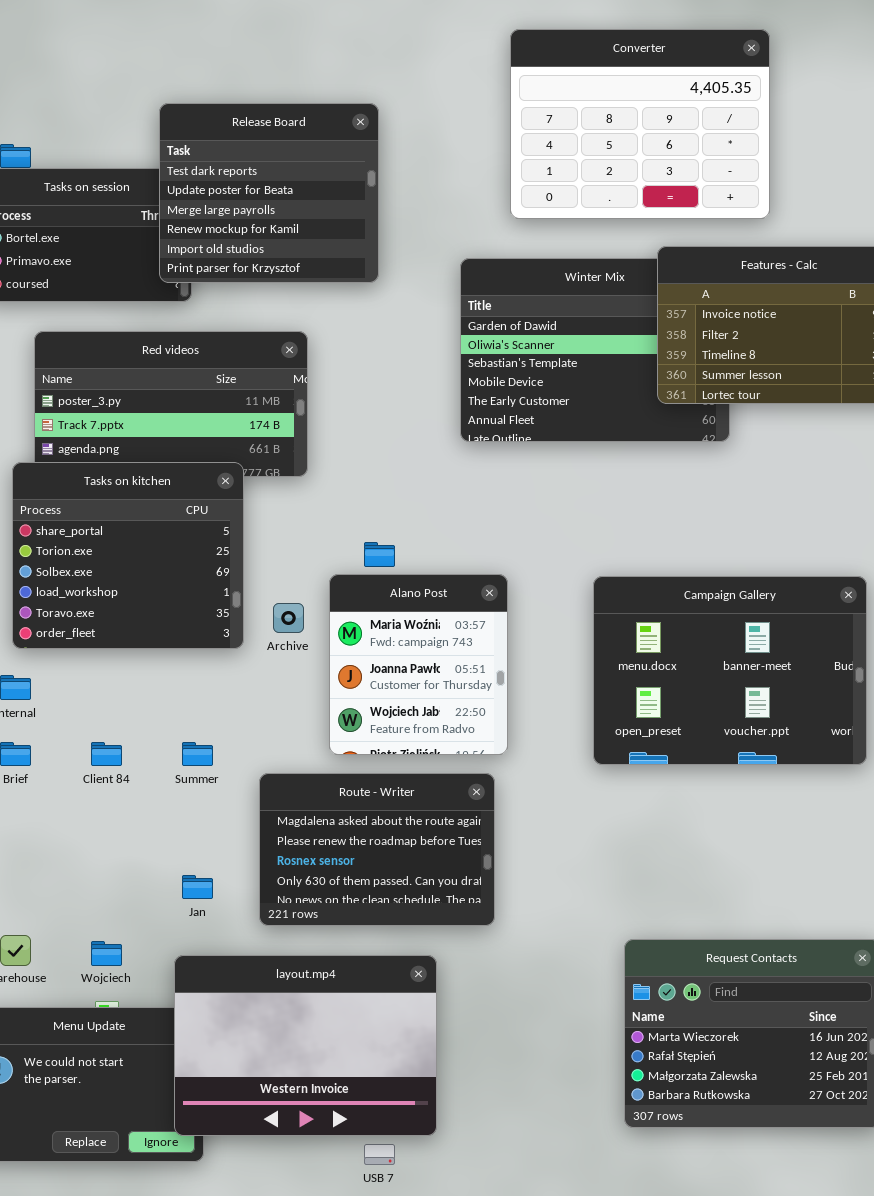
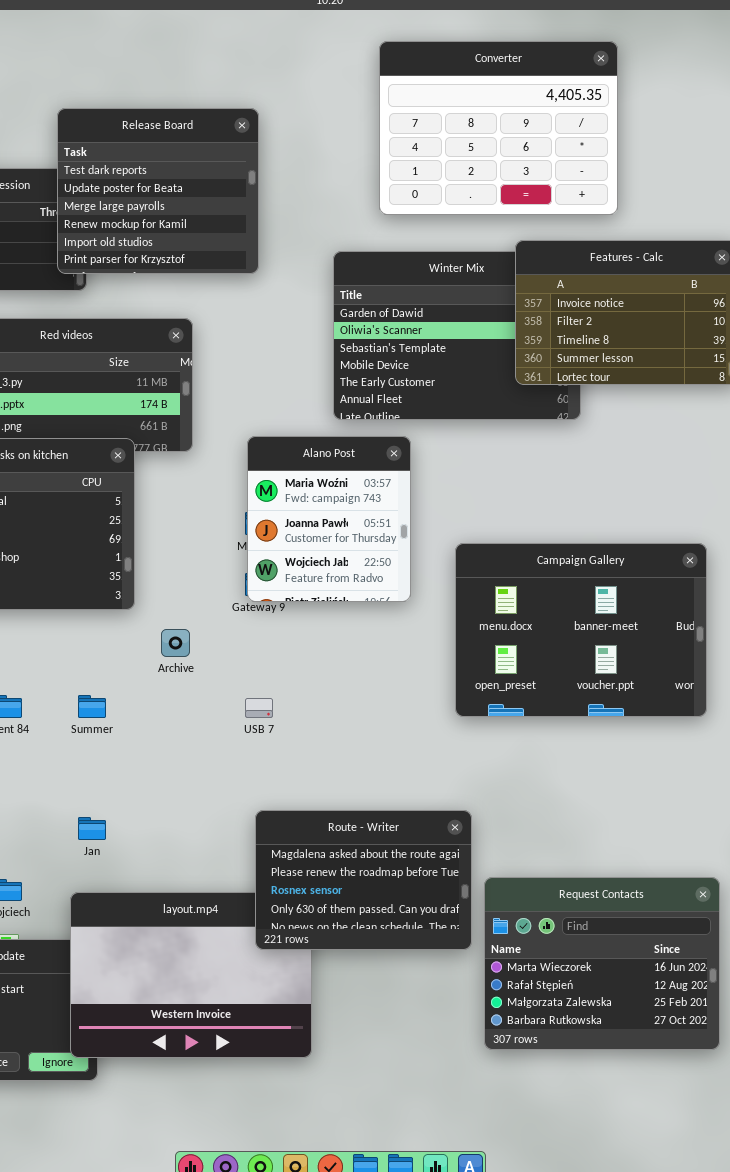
Alano Post: [329,574,508,755] -> [247,436,411,602], moved
Archive: [273,603,304,633] -> [161,629,190,657], moved
Route - Writer: [259,773,495,926] -> [255,810,472,950], moved
USB 7: [364,1144,395,1165] -> [245,698,273,718], moved

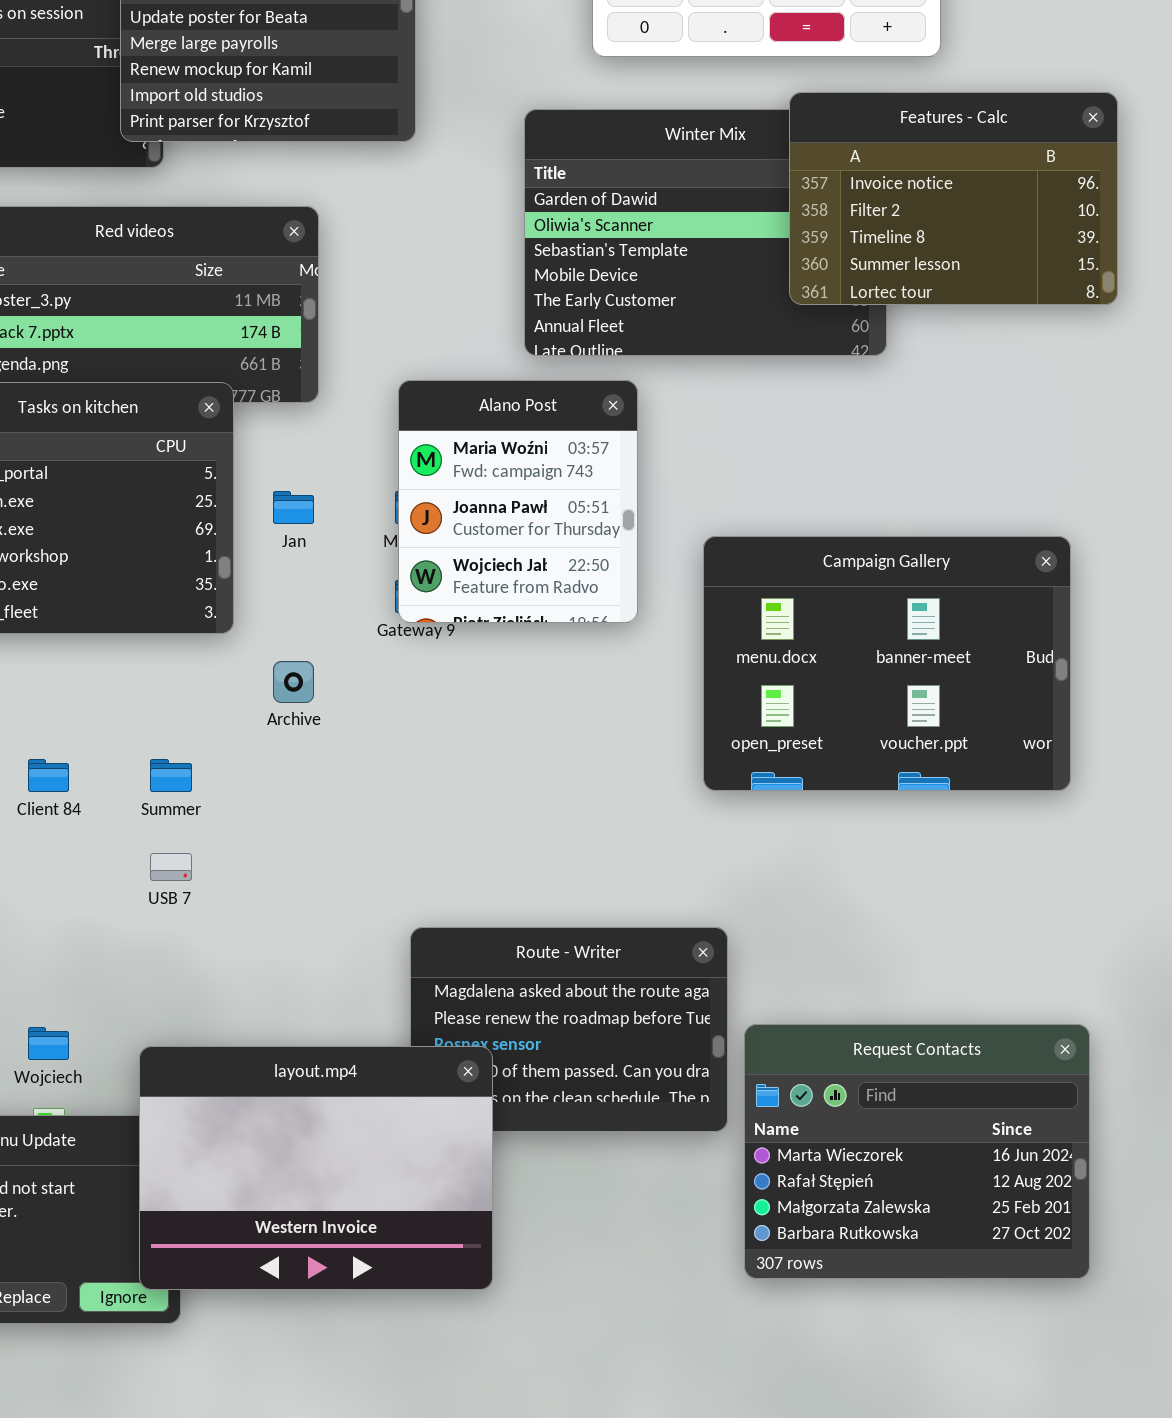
USB 7: [245,698,273,718] -> [150,853,192,881], moved
Jan: [78,817,106,840] -> [273,491,314,524], moved
layout.mp4: [70,892,312,1058] -> [139,1046,493,1290], raised

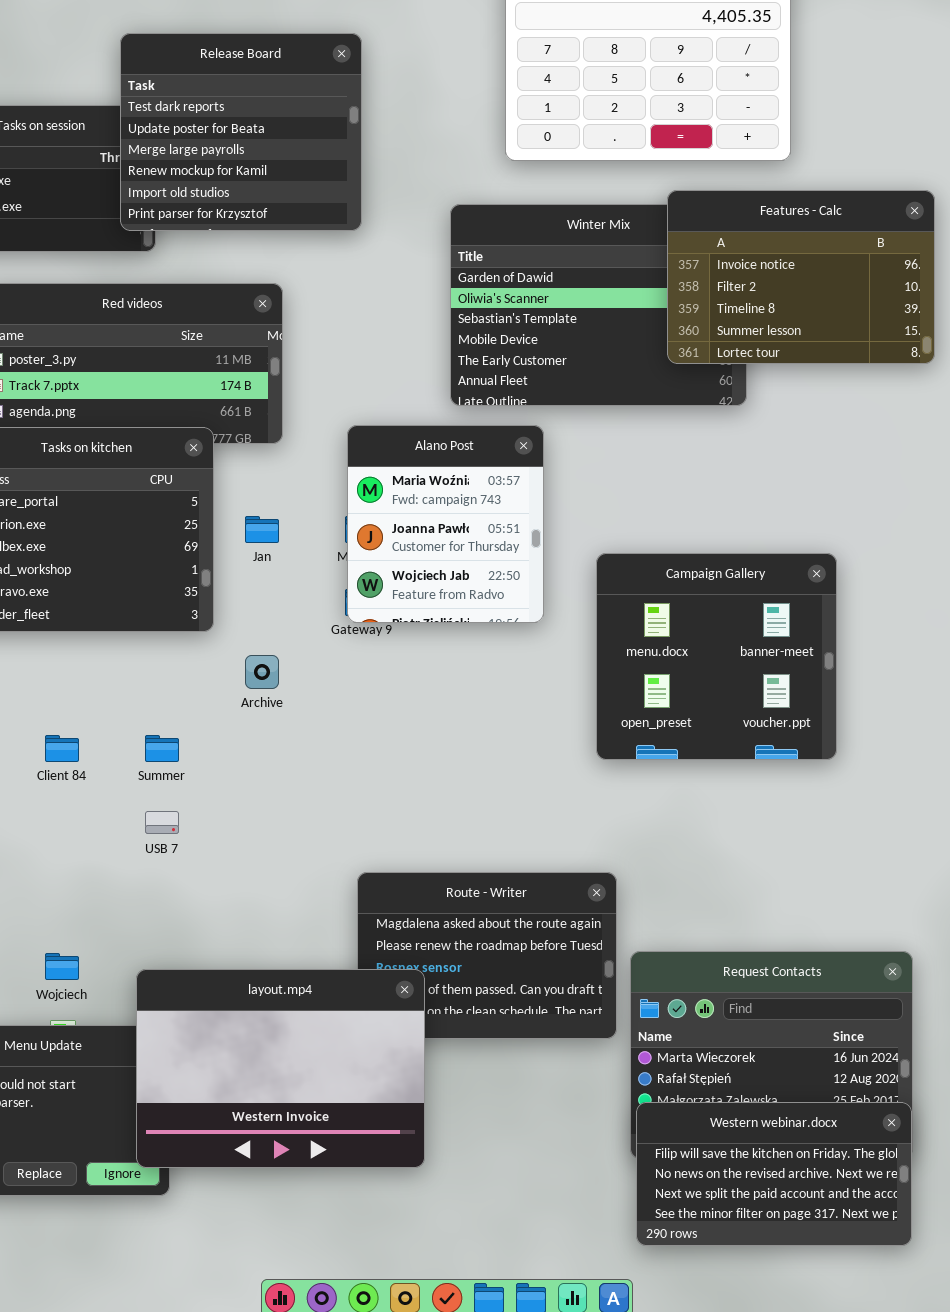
Campaign Gallery: [703,536,1071,791] -> [596,553,837,760], resized
Western webinar.docx: none -> [636,1102,912,1246], opened

